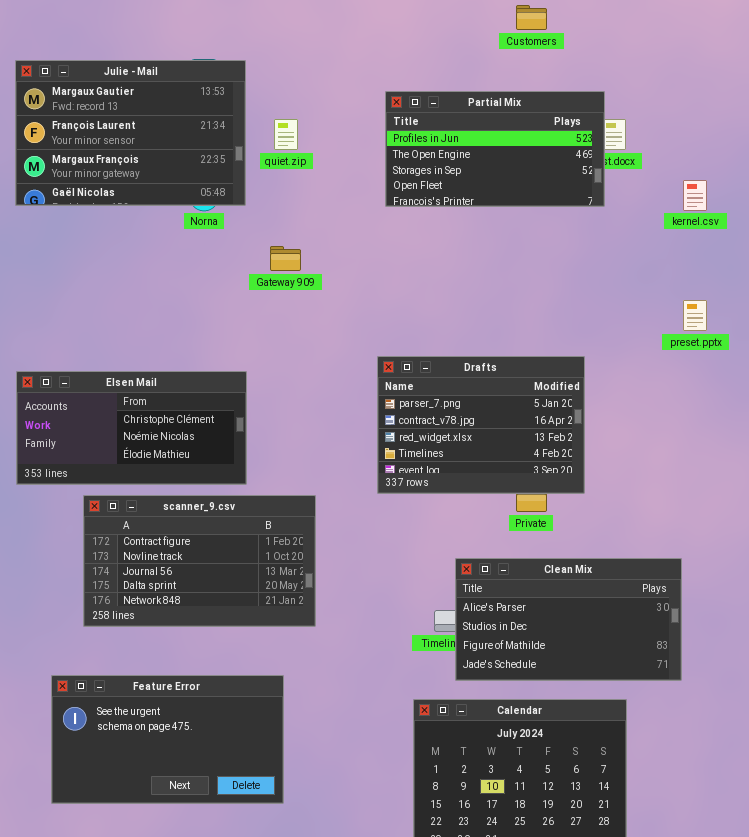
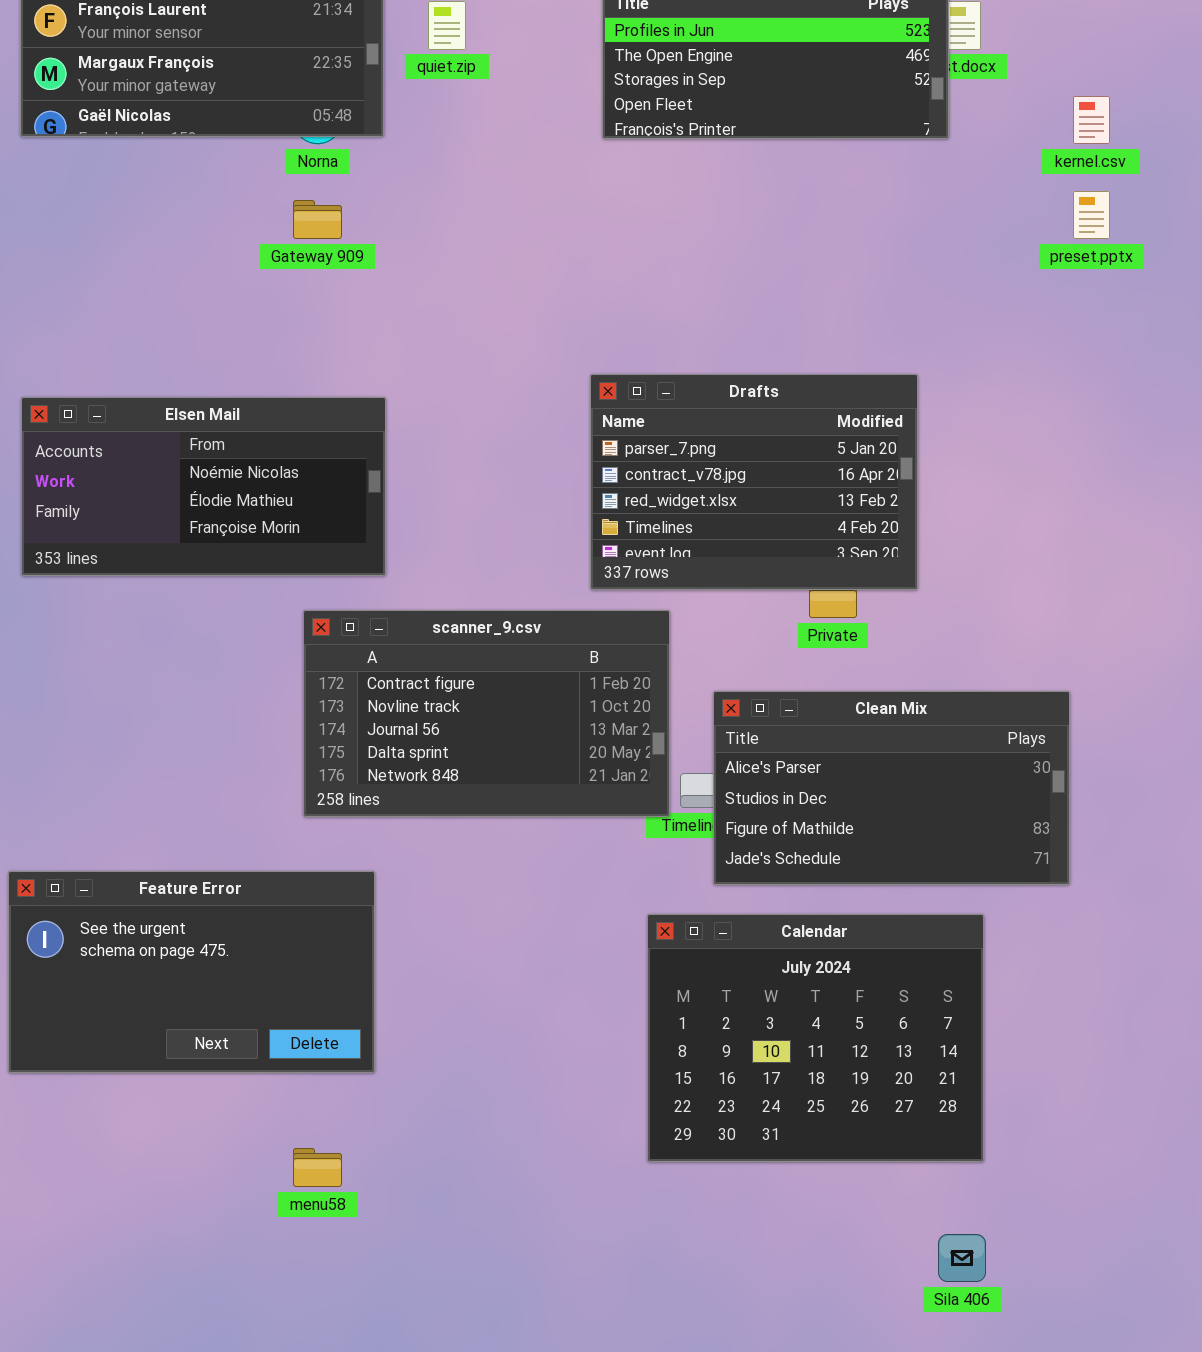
Gateway 909: [270,246,301,271] -> [293,200,342,239], moved
preset.pptx: [683,300,707,331] -> [1073,191,1110,239], moved
Elsen Mail: [16,371,247,485] -> [21,397,386,576], scrolled down 1 row
scanner_9.csv: [83,495,316,627] -> [303,610,670,817], moved
Feature Error: [51,675,284,804] -> [8,871,375,1073], moved

